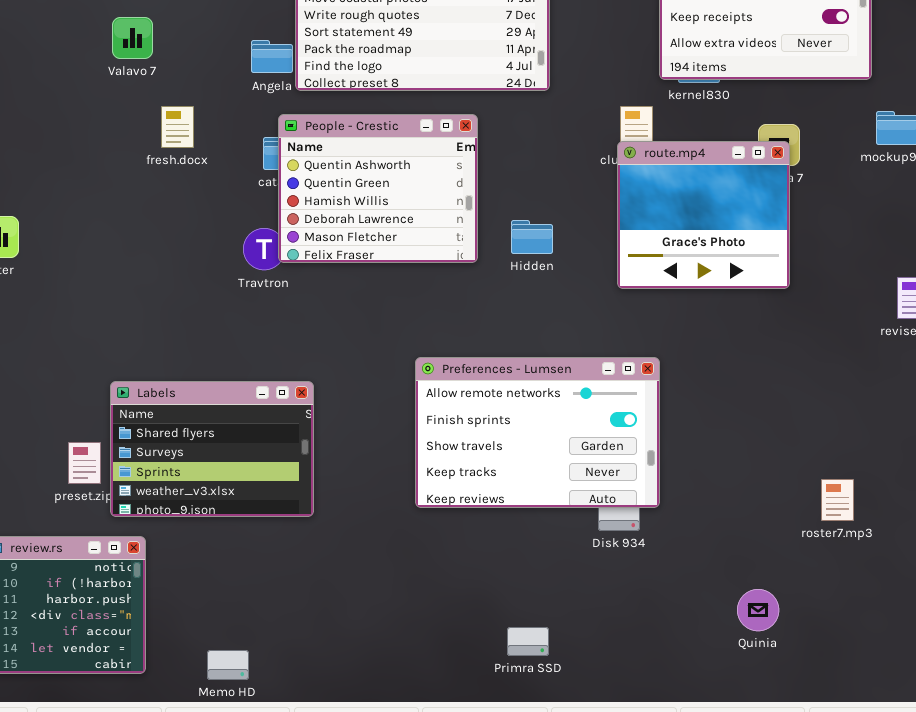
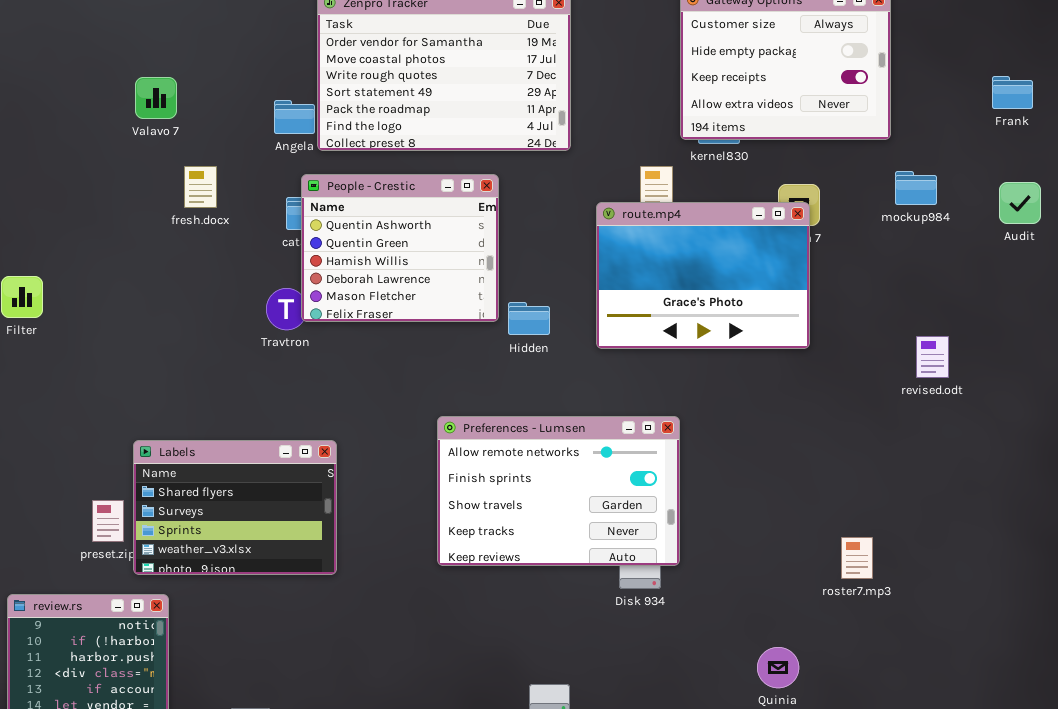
route.mp4: [617,141,790,289] -> [596,202,810,349], resized
Hidden: [511,220,553,254] -> [508,302,550,335], moved

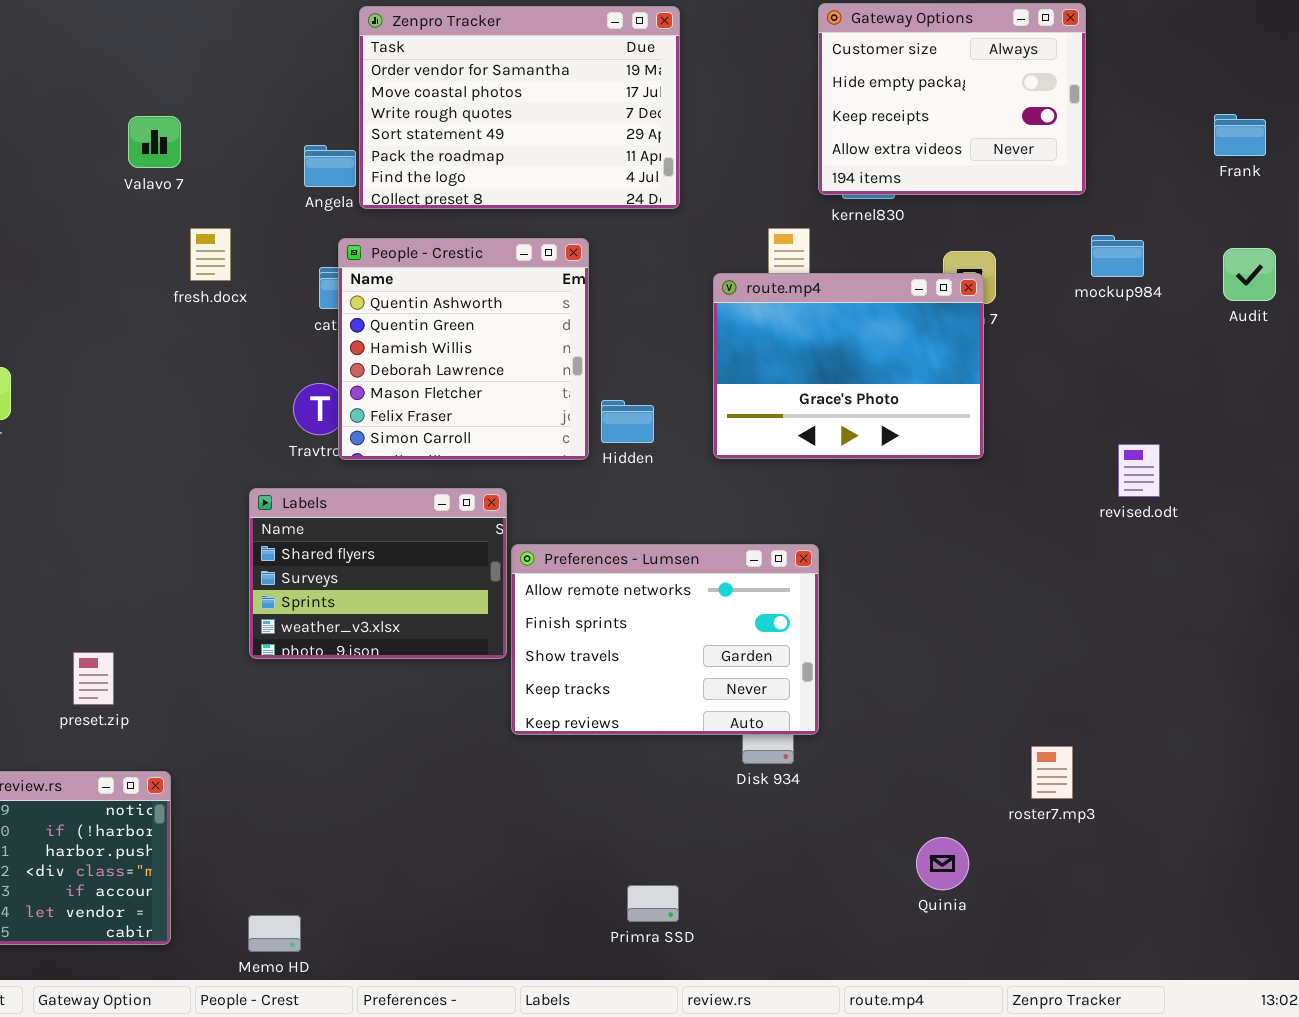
People - Crestic: [301,174,499,322] -> [338,238,589,460], resized
Labels: [133,440,337,575] -> [249,488,507,659], moved
roster7.mp3: [841,537,873,579] -> [1031,746,1073,799], moved

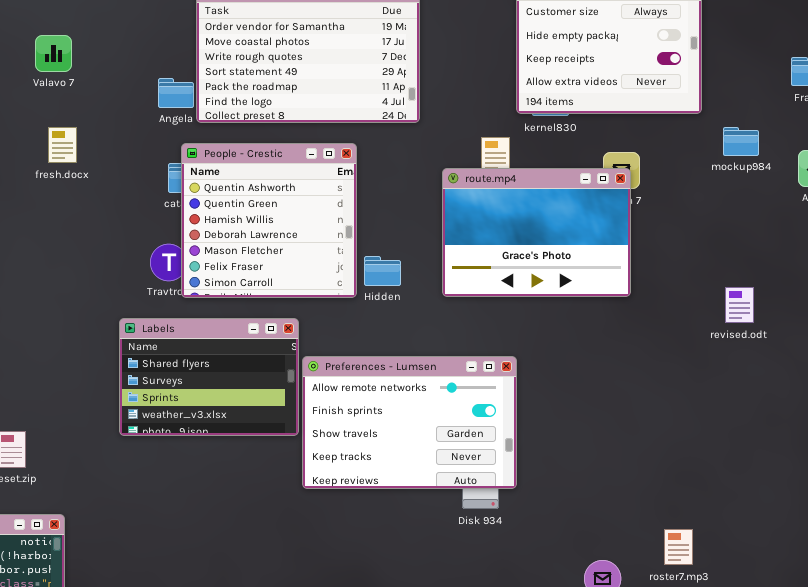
Valavo 7: [128,116,181,168] -> [35,35,72,72], moved
fresh.docx: [190,228,231,281] -> [48,127,77,163], moved
mockup984: [1091,235,1144,277] -> [723,127,759,156], moved
roster7.mp3: [1031,746,1073,799] -> [664,529,693,565], moved

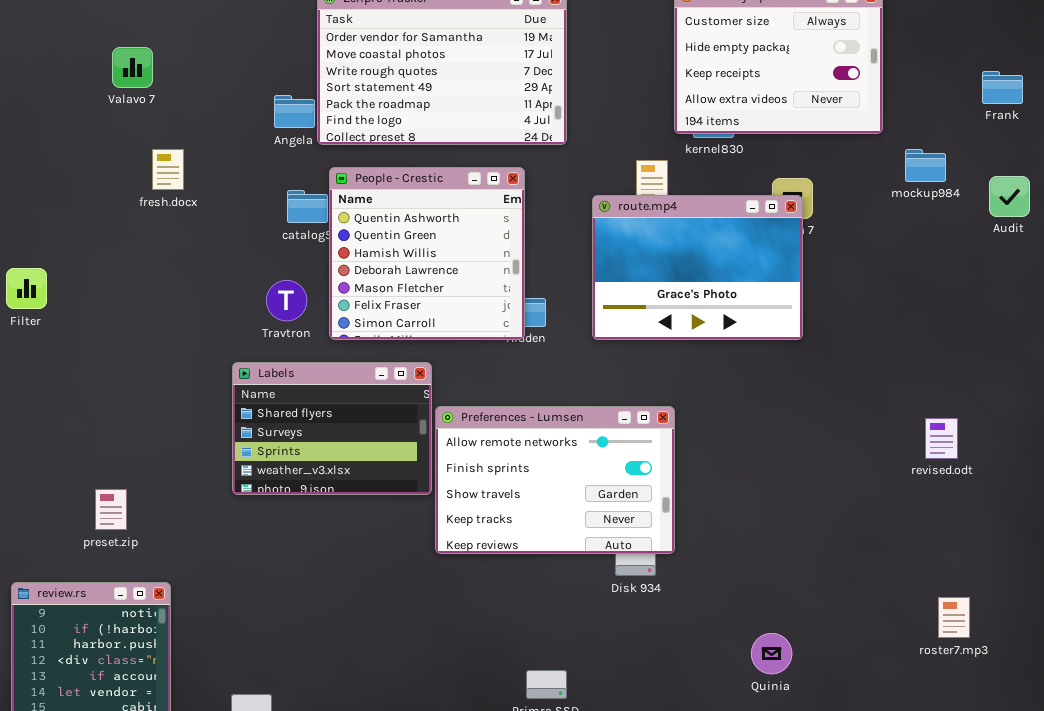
Valavo 7: [35,35,72,72] -> [112,47,153,88], moved
People - Crestic: [181,143,357,298] -> [329,167,525,340], moved
revised.odt: [725,287,754,323] -> [925,418,958,459], moved
roster7.mp3: [664,529,693,565] -> [938,597,970,638], moved

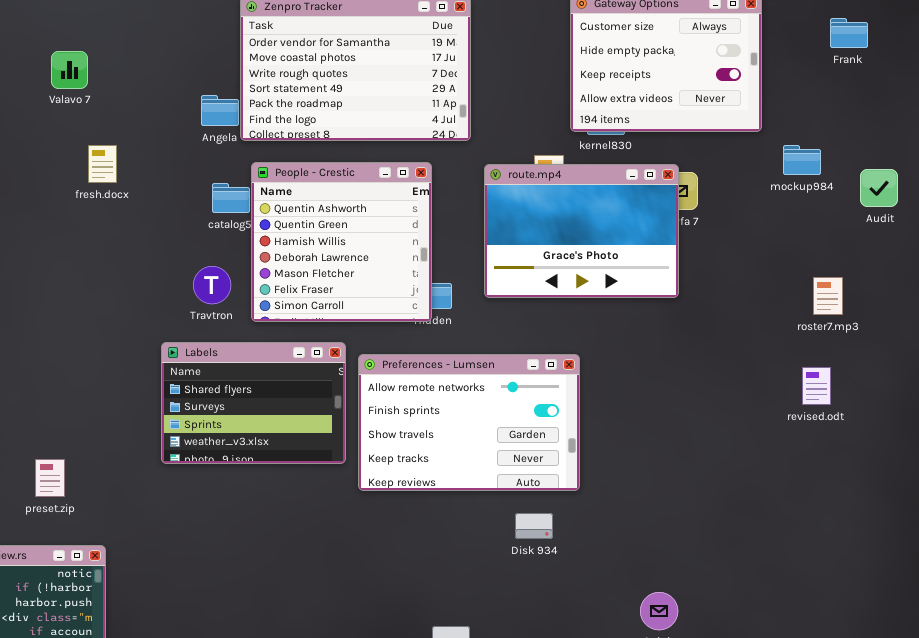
Frank: [982,71,1023,104] -> [830,18,868,48], moved
route.mp4: [592,195,803,340] -> [484,164,679,298], moved
Preferences - Lumsen: [435,406,675,554] -> [358,354,580,491], moved
revised.odt: [925,418,958,459] -> [802,367,831,405], moved
roster7.mp3: [938,597,970,638] -> [813,277,843,315], moved

